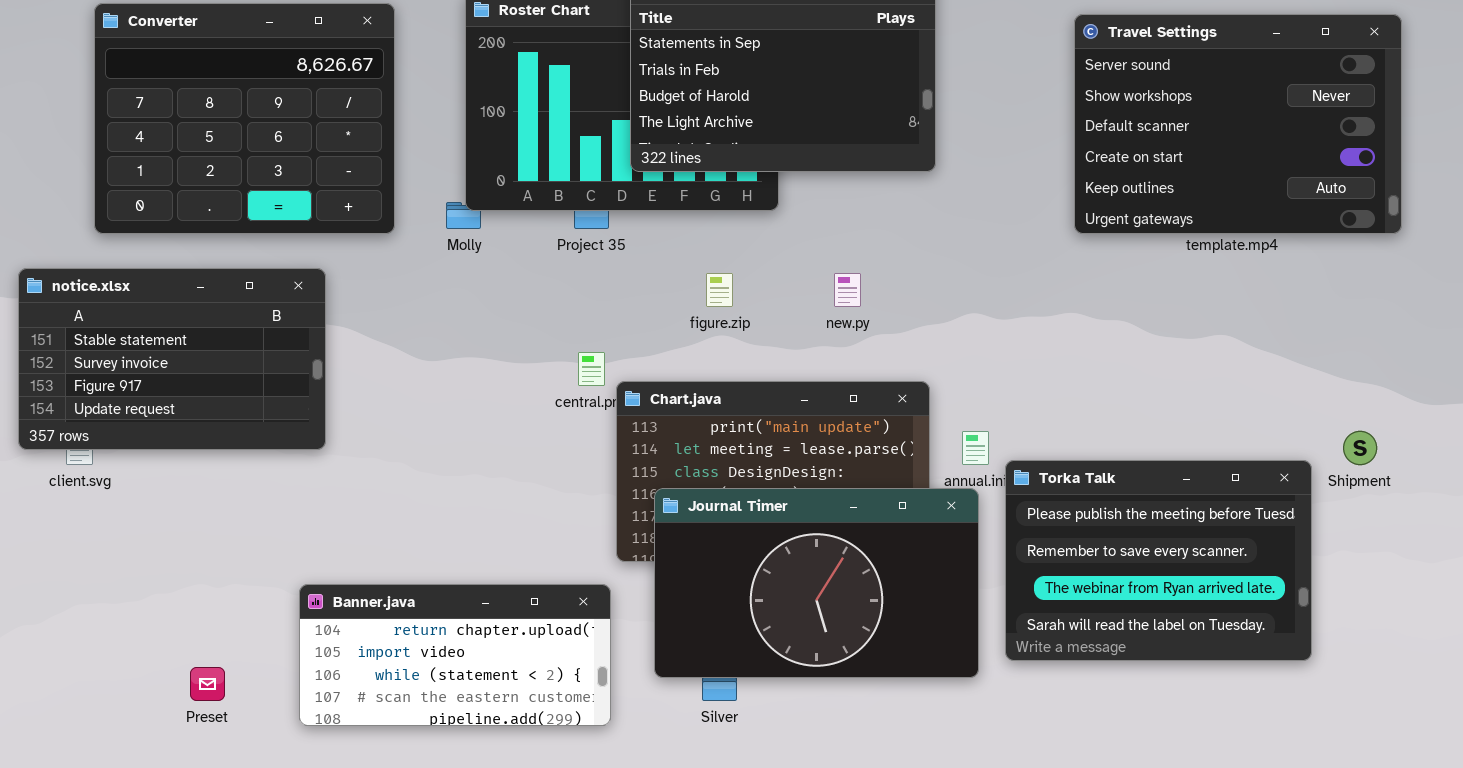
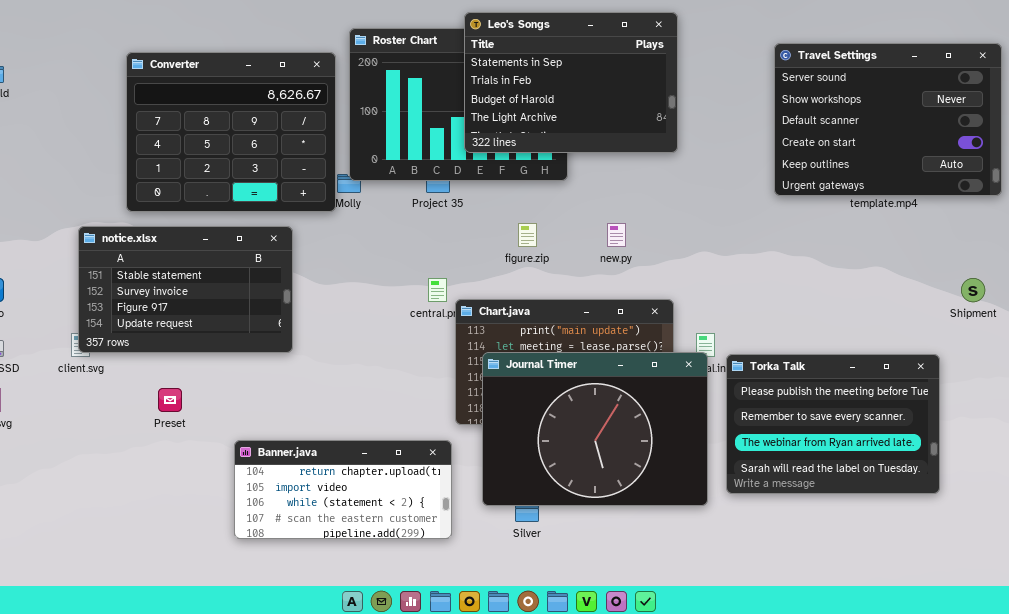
Converter: [94,3,395,234] -> [126,52,336,212], moved
notice.xlsx: [18,268,326,450] -> [78,226,293,353], moved
Shipment: [1343,431,1377,465] -> [961,278,985,302], moved
Journal Timer: [654,488,979,678] -> [482,352,708,506], resized
Preset: [190,667,225,701] -> [158,388,182,412], moved

